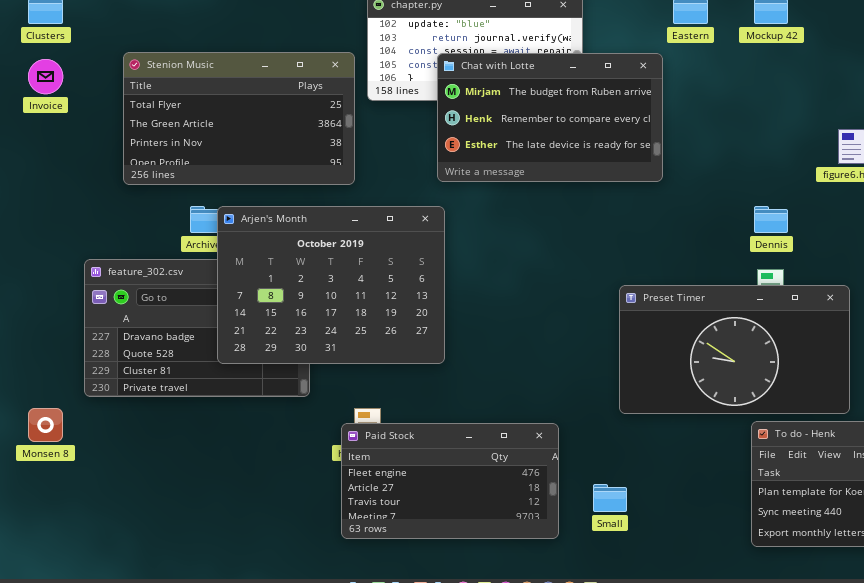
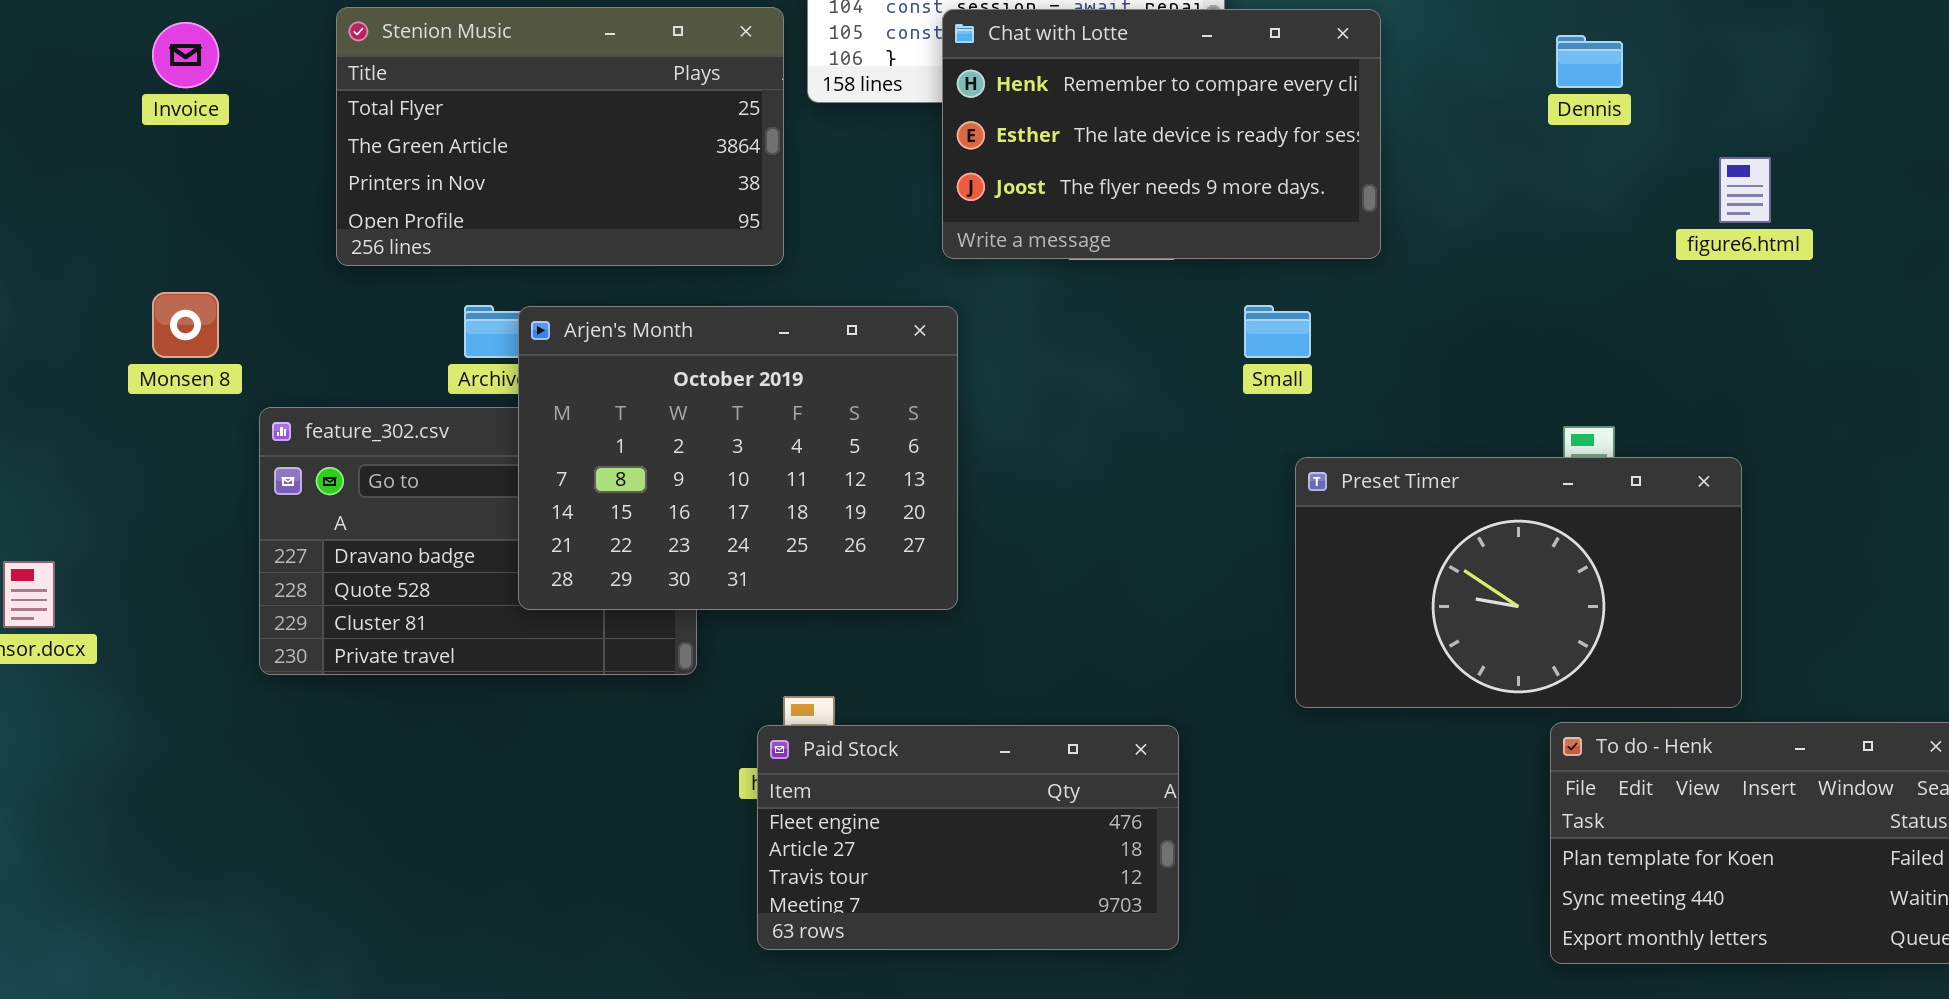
Chat with Lotte: [437,53,663,182] -> [942,9,1381,259], scrolled down 1 row
Dennis: [754,206,788,233] -> [1556,35,1623,88], moved
Monsen 8: [28,408,63,442] -> [152,292,219,358], moved
Small: [593,484,627,512] -> [1244,305,1311,358], moved

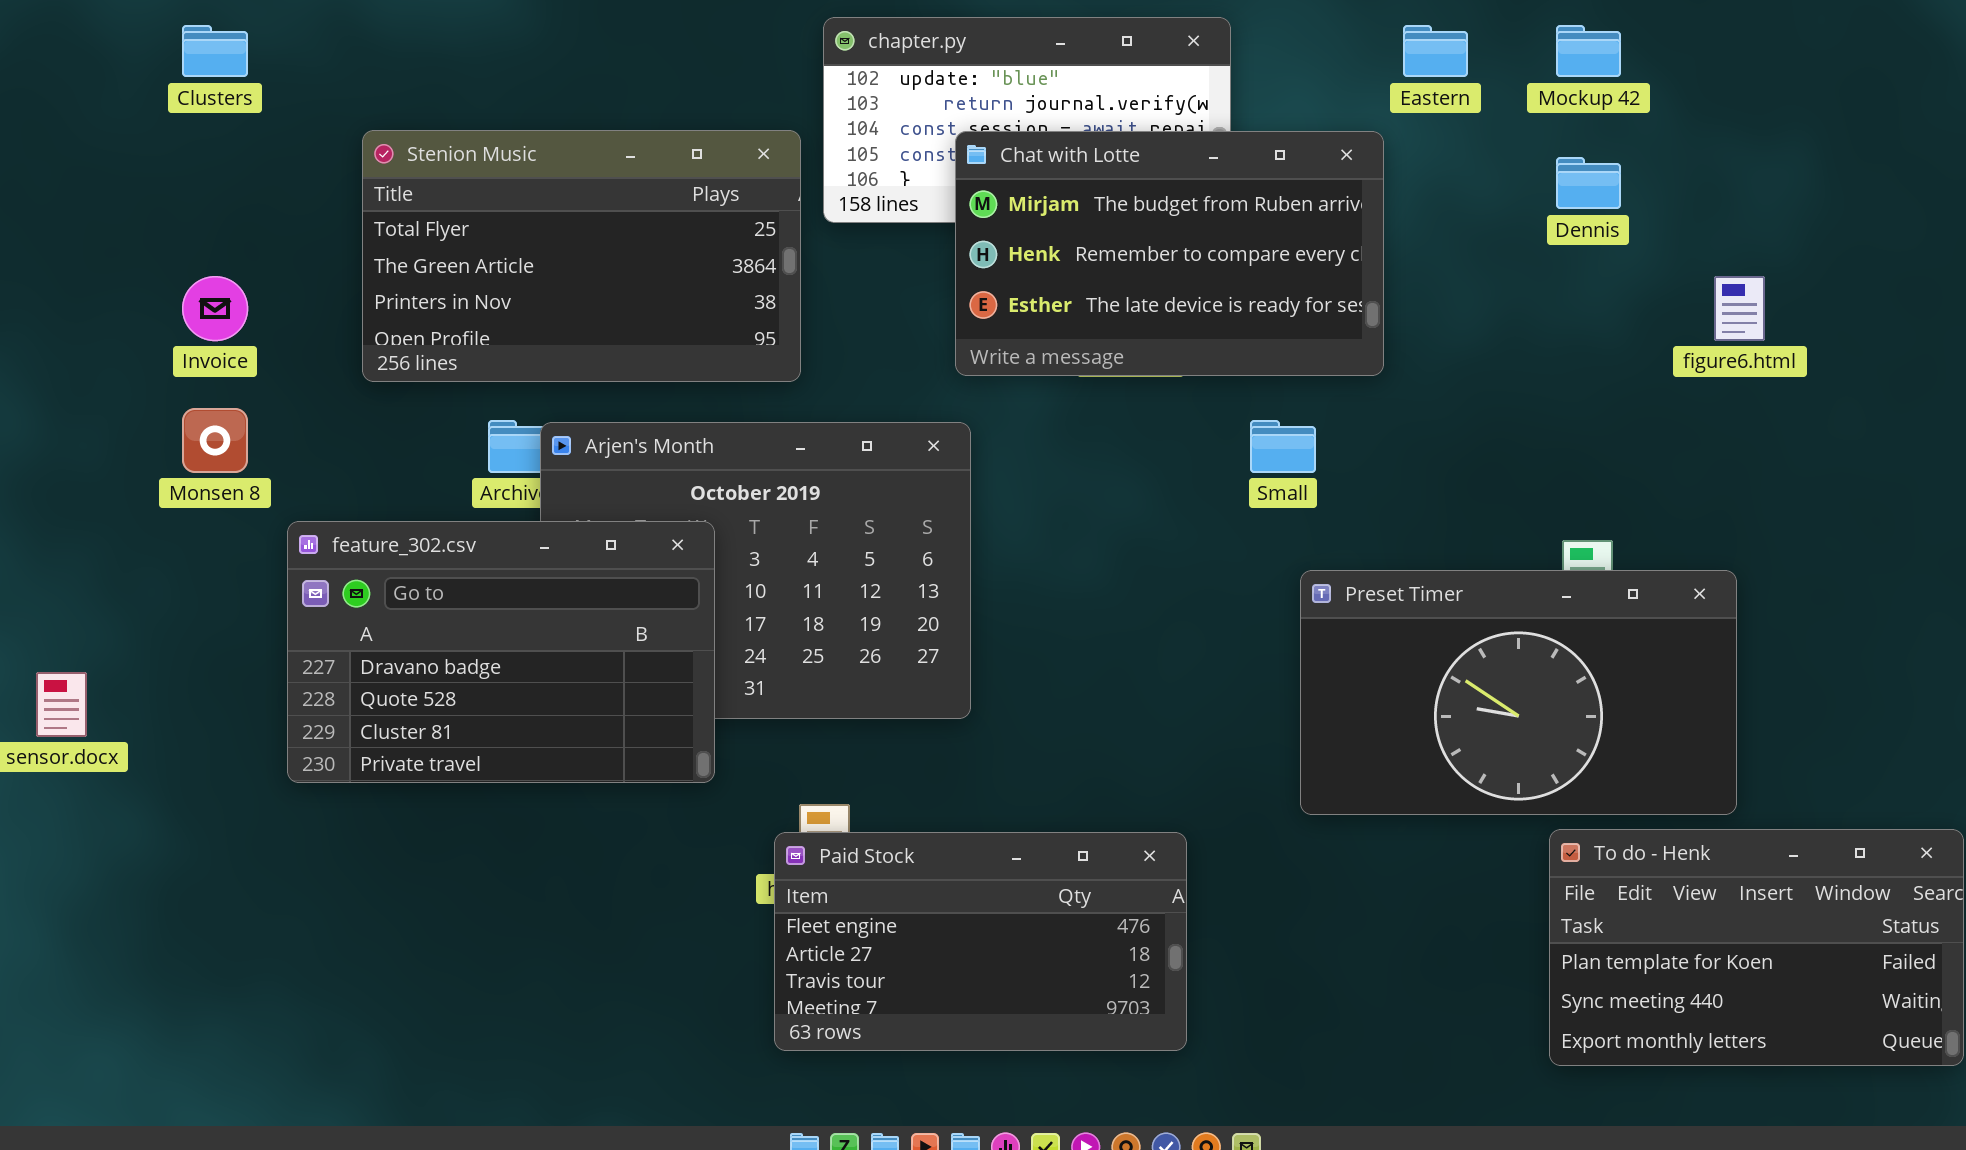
Chat with Lotte: [942,9,1381,259] -> [955,131,1384,376], scrolled up 1 row
Invoice: [152,22,219,88] -> [182,276,248,341], moved
feature_302.csv: [259,407,697,675] -> [287,521,715,783], raised

